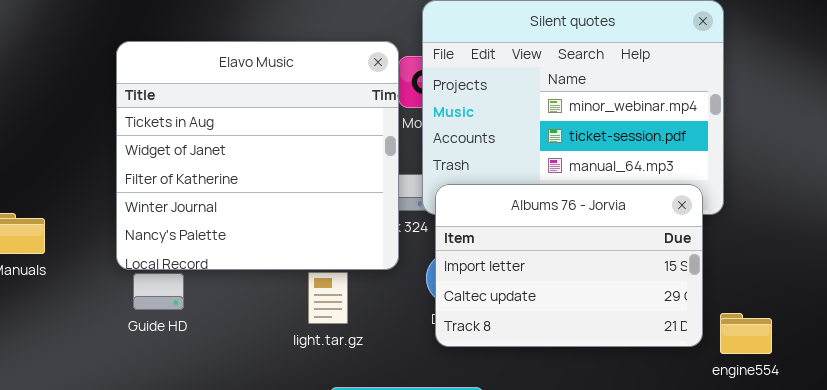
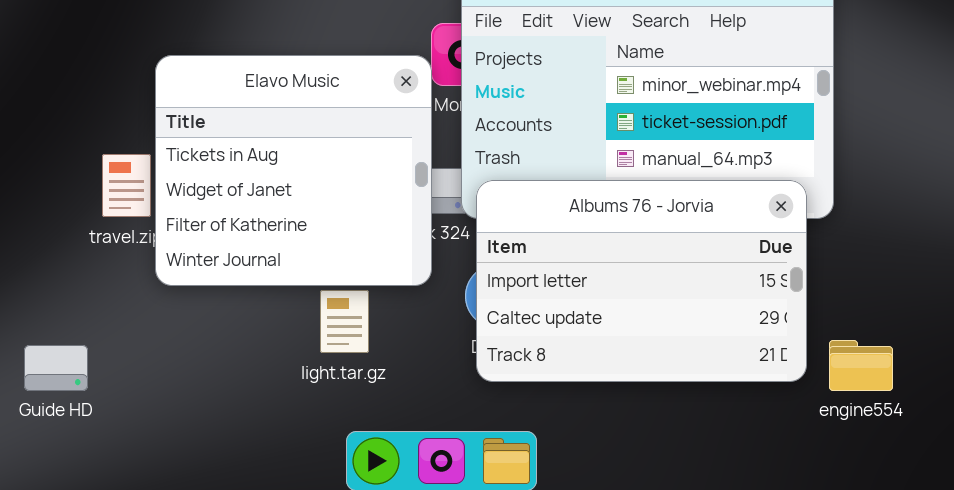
Elavo Music: [116,41,399,270] -> [155,55,432,286], resized
Guide HD: [133,273,184,310] -> [24,345,88,391], moved

